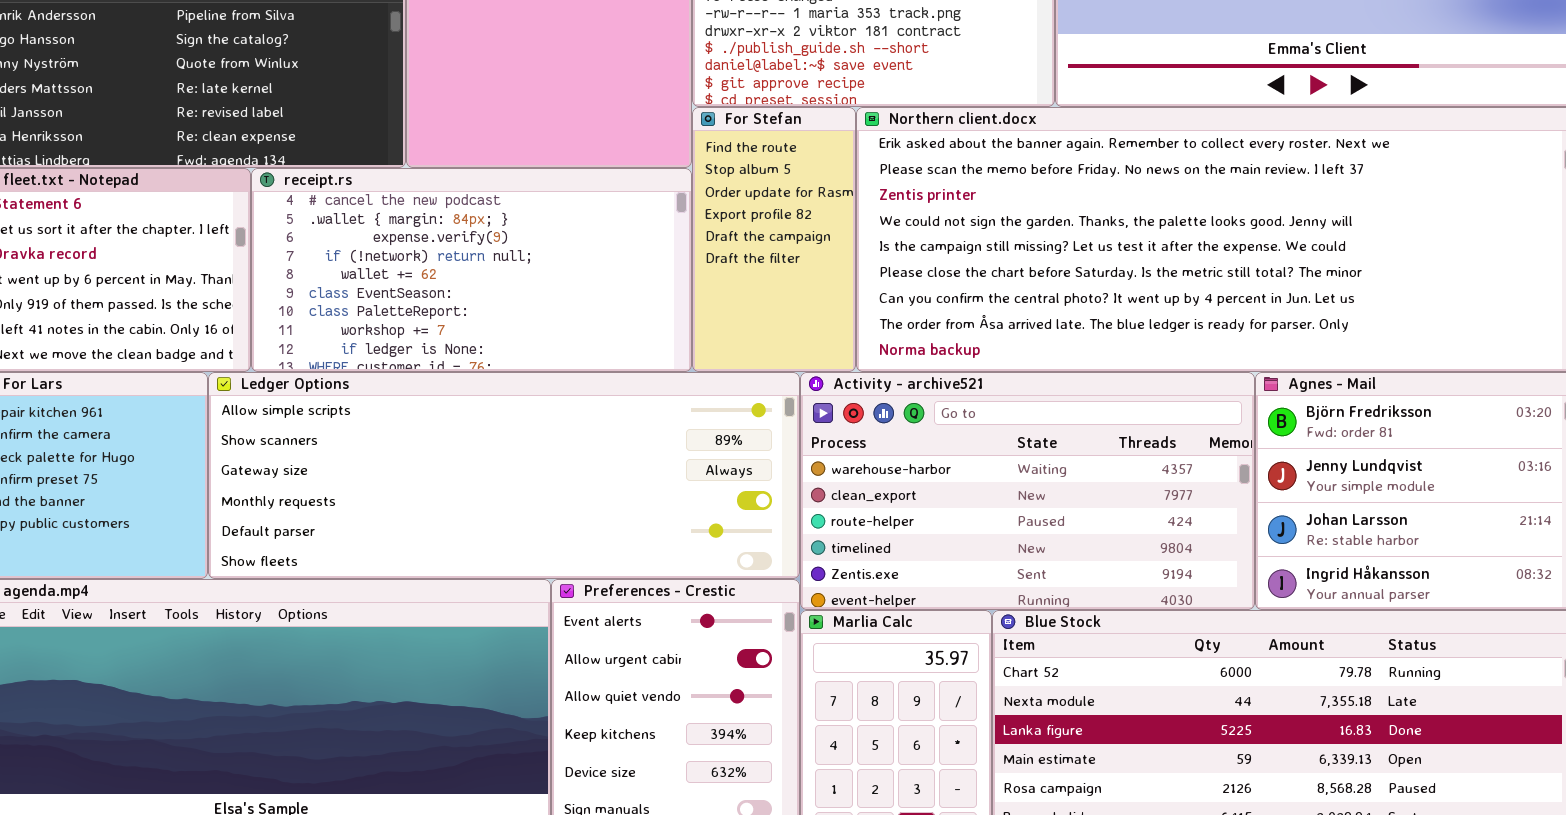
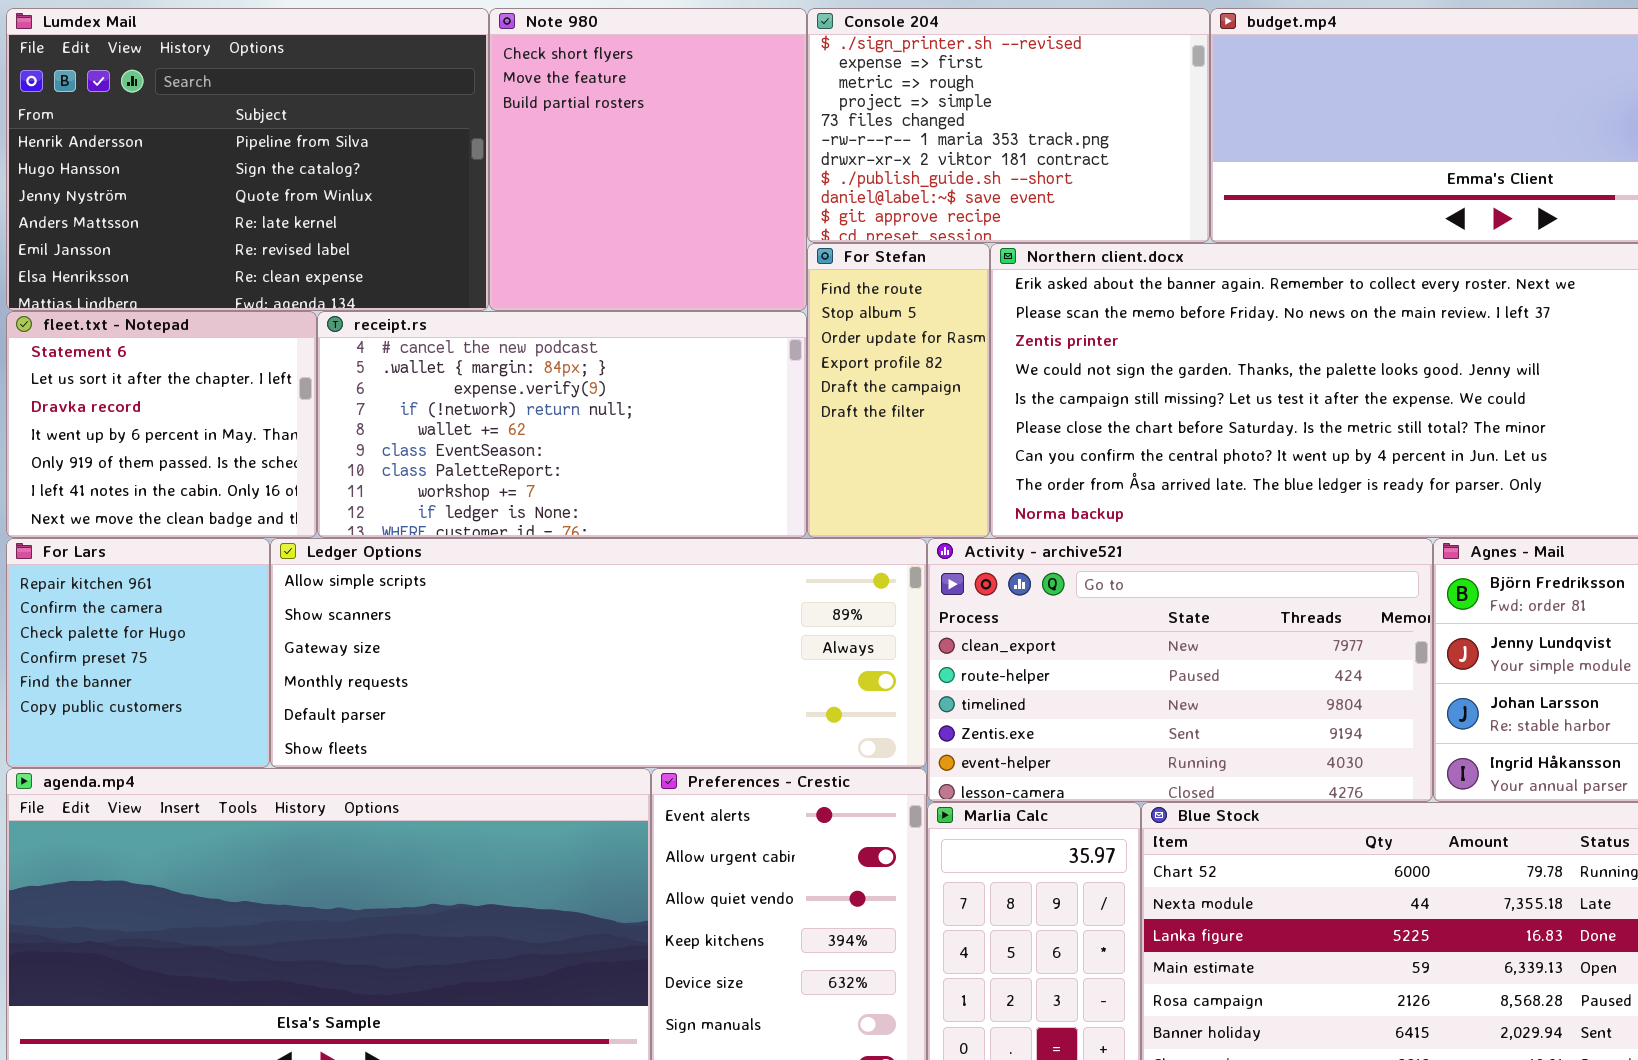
Activity - archive521: [800,372,1255,610] -> [927,538,1433,802], scrolled down 1 row

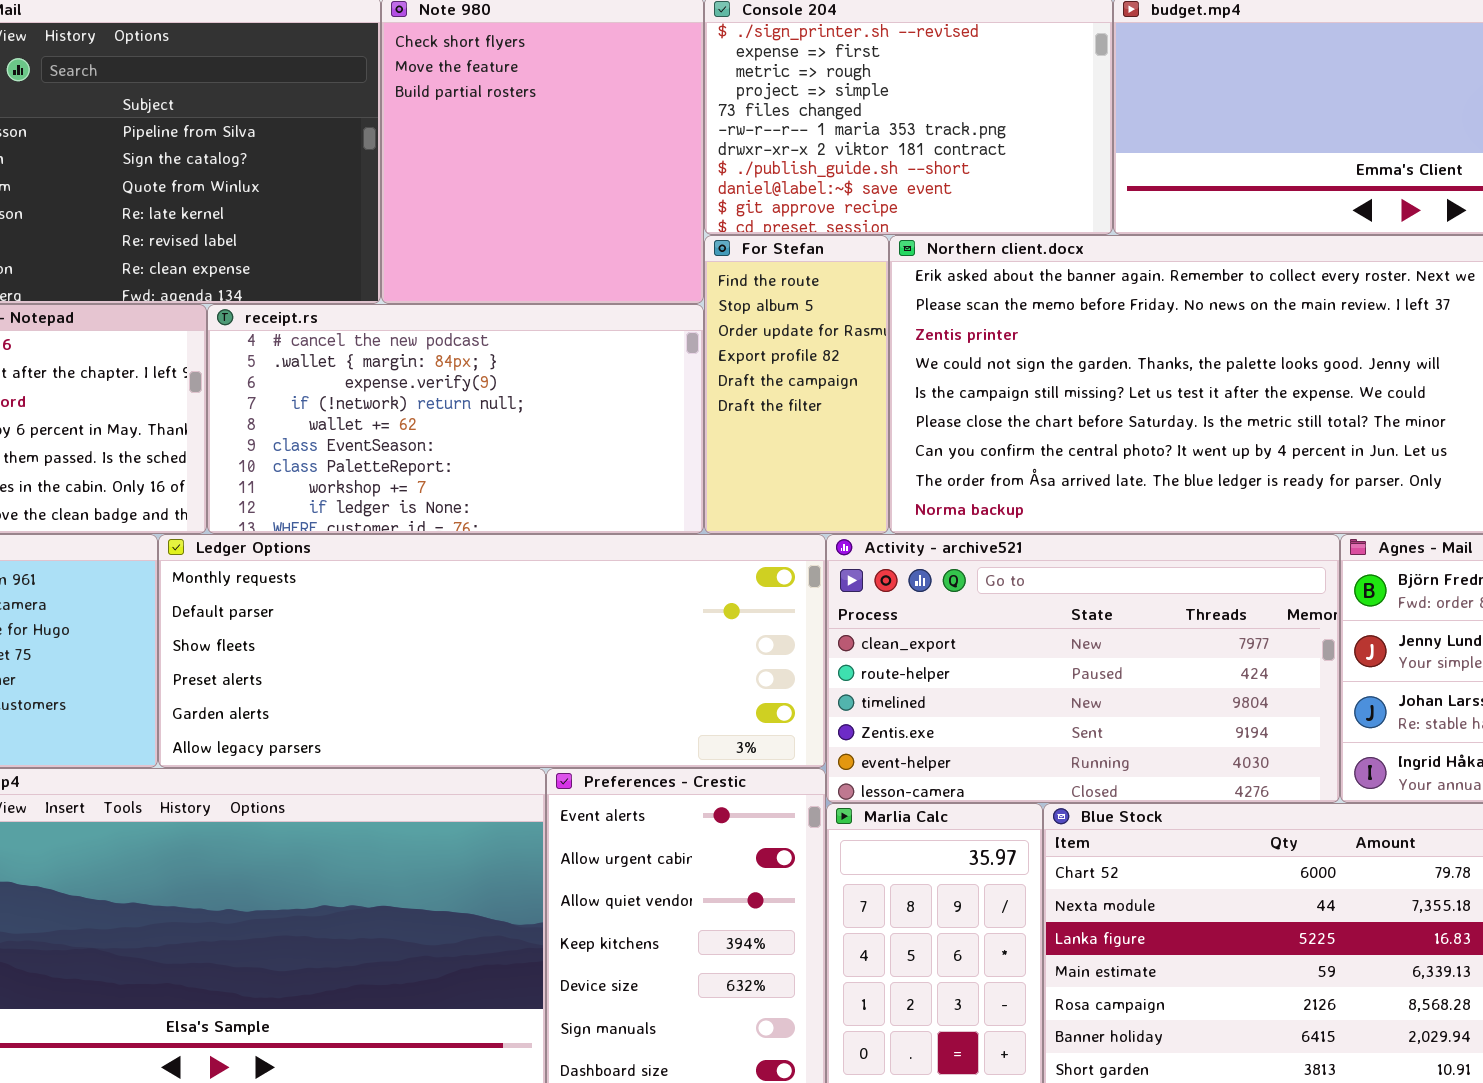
Ledger Options: [270,538,927,768] -> [158,534,826,768], scrolled down 3 rows

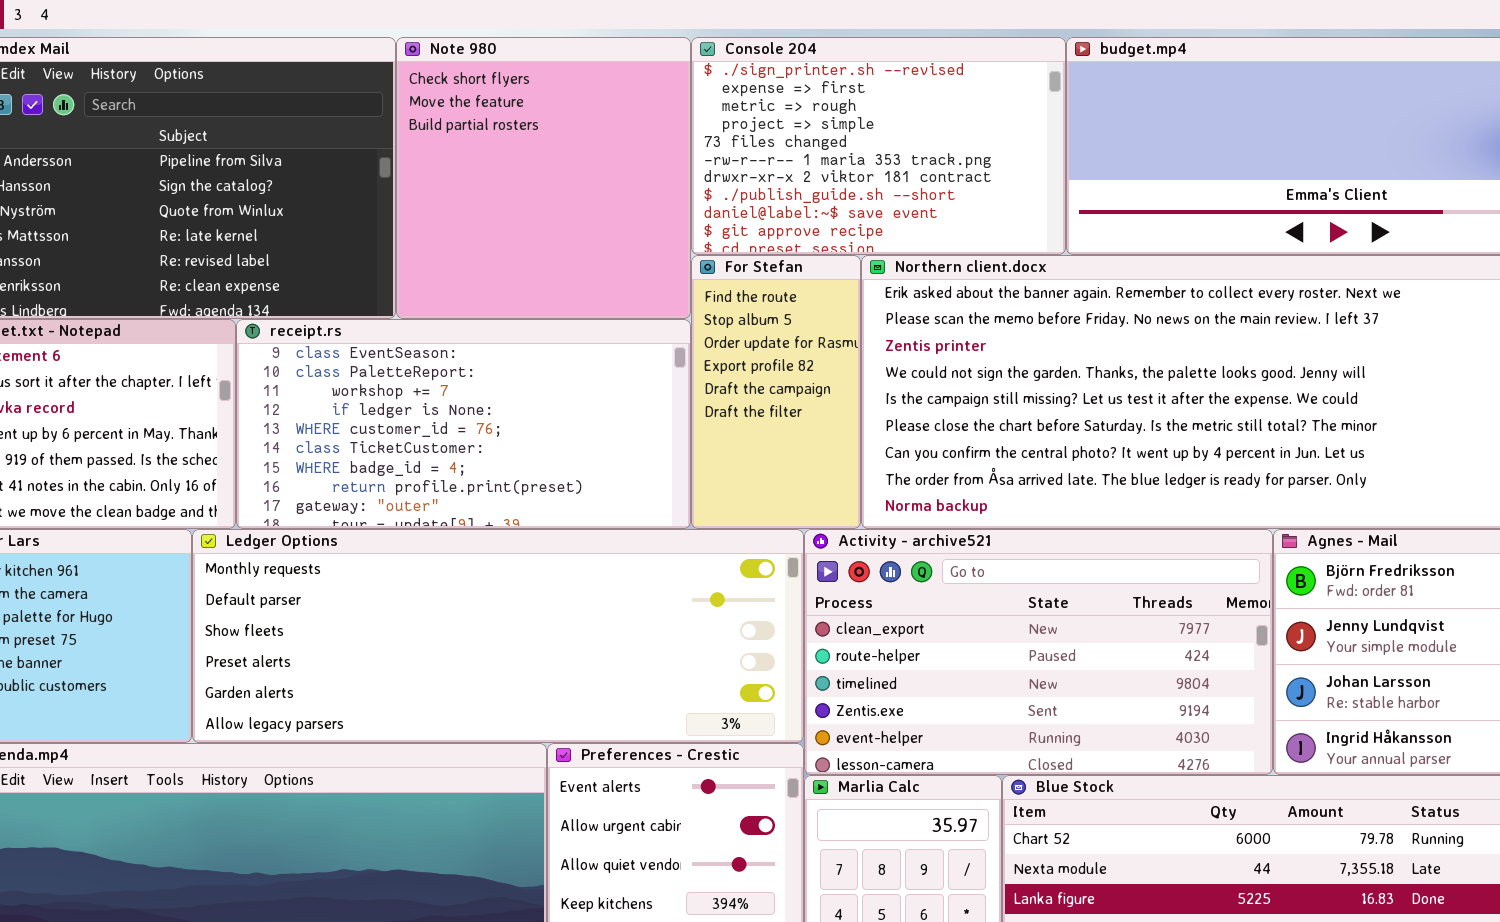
receipt.rs: [207,304,704,534] -> [236,319,691,529], scrolled down 5 rows

